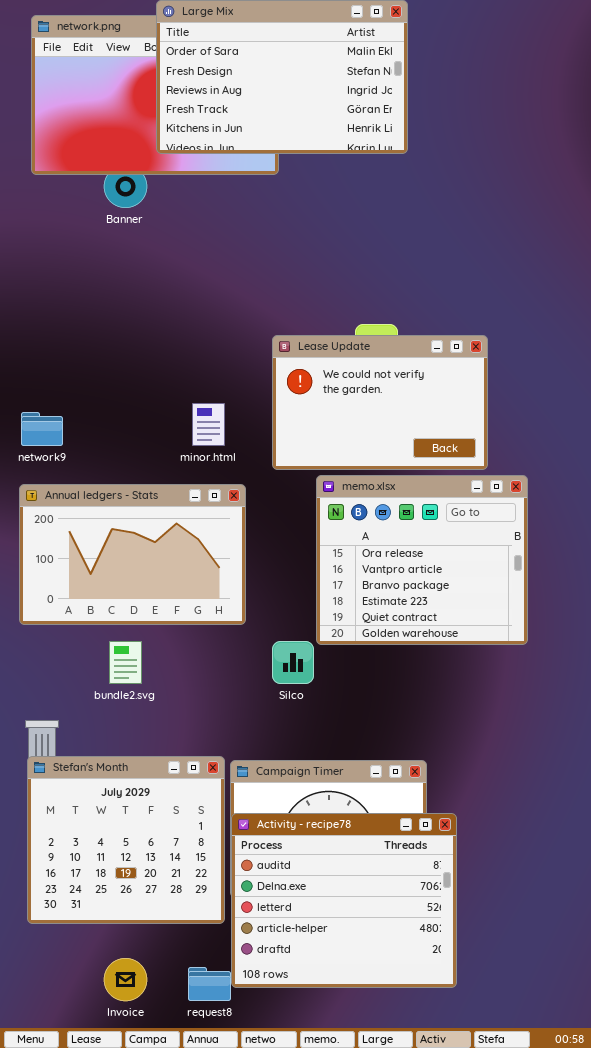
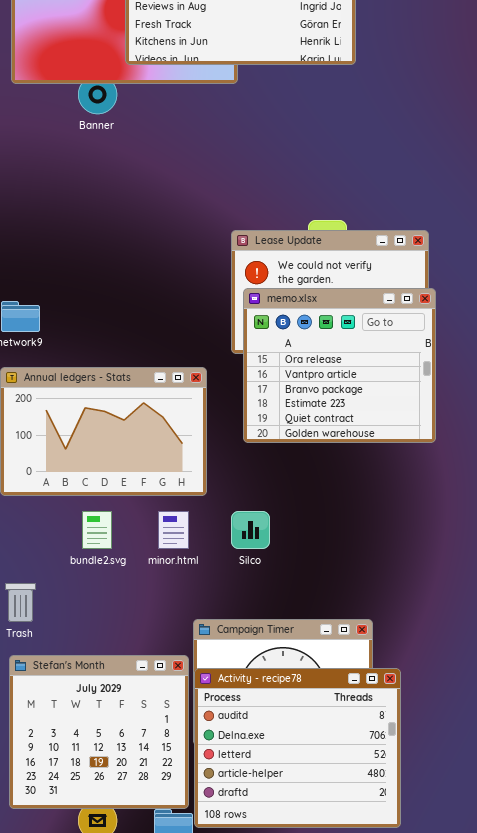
minor.html: [192,403,225,446] -> [158,511,189,549], moved
memo.xlsx: [316,475,528,645] -> [243,288,436,443], moved
Stefan's Month: [27,756,225,924] -> [9,655,189,809], moved

